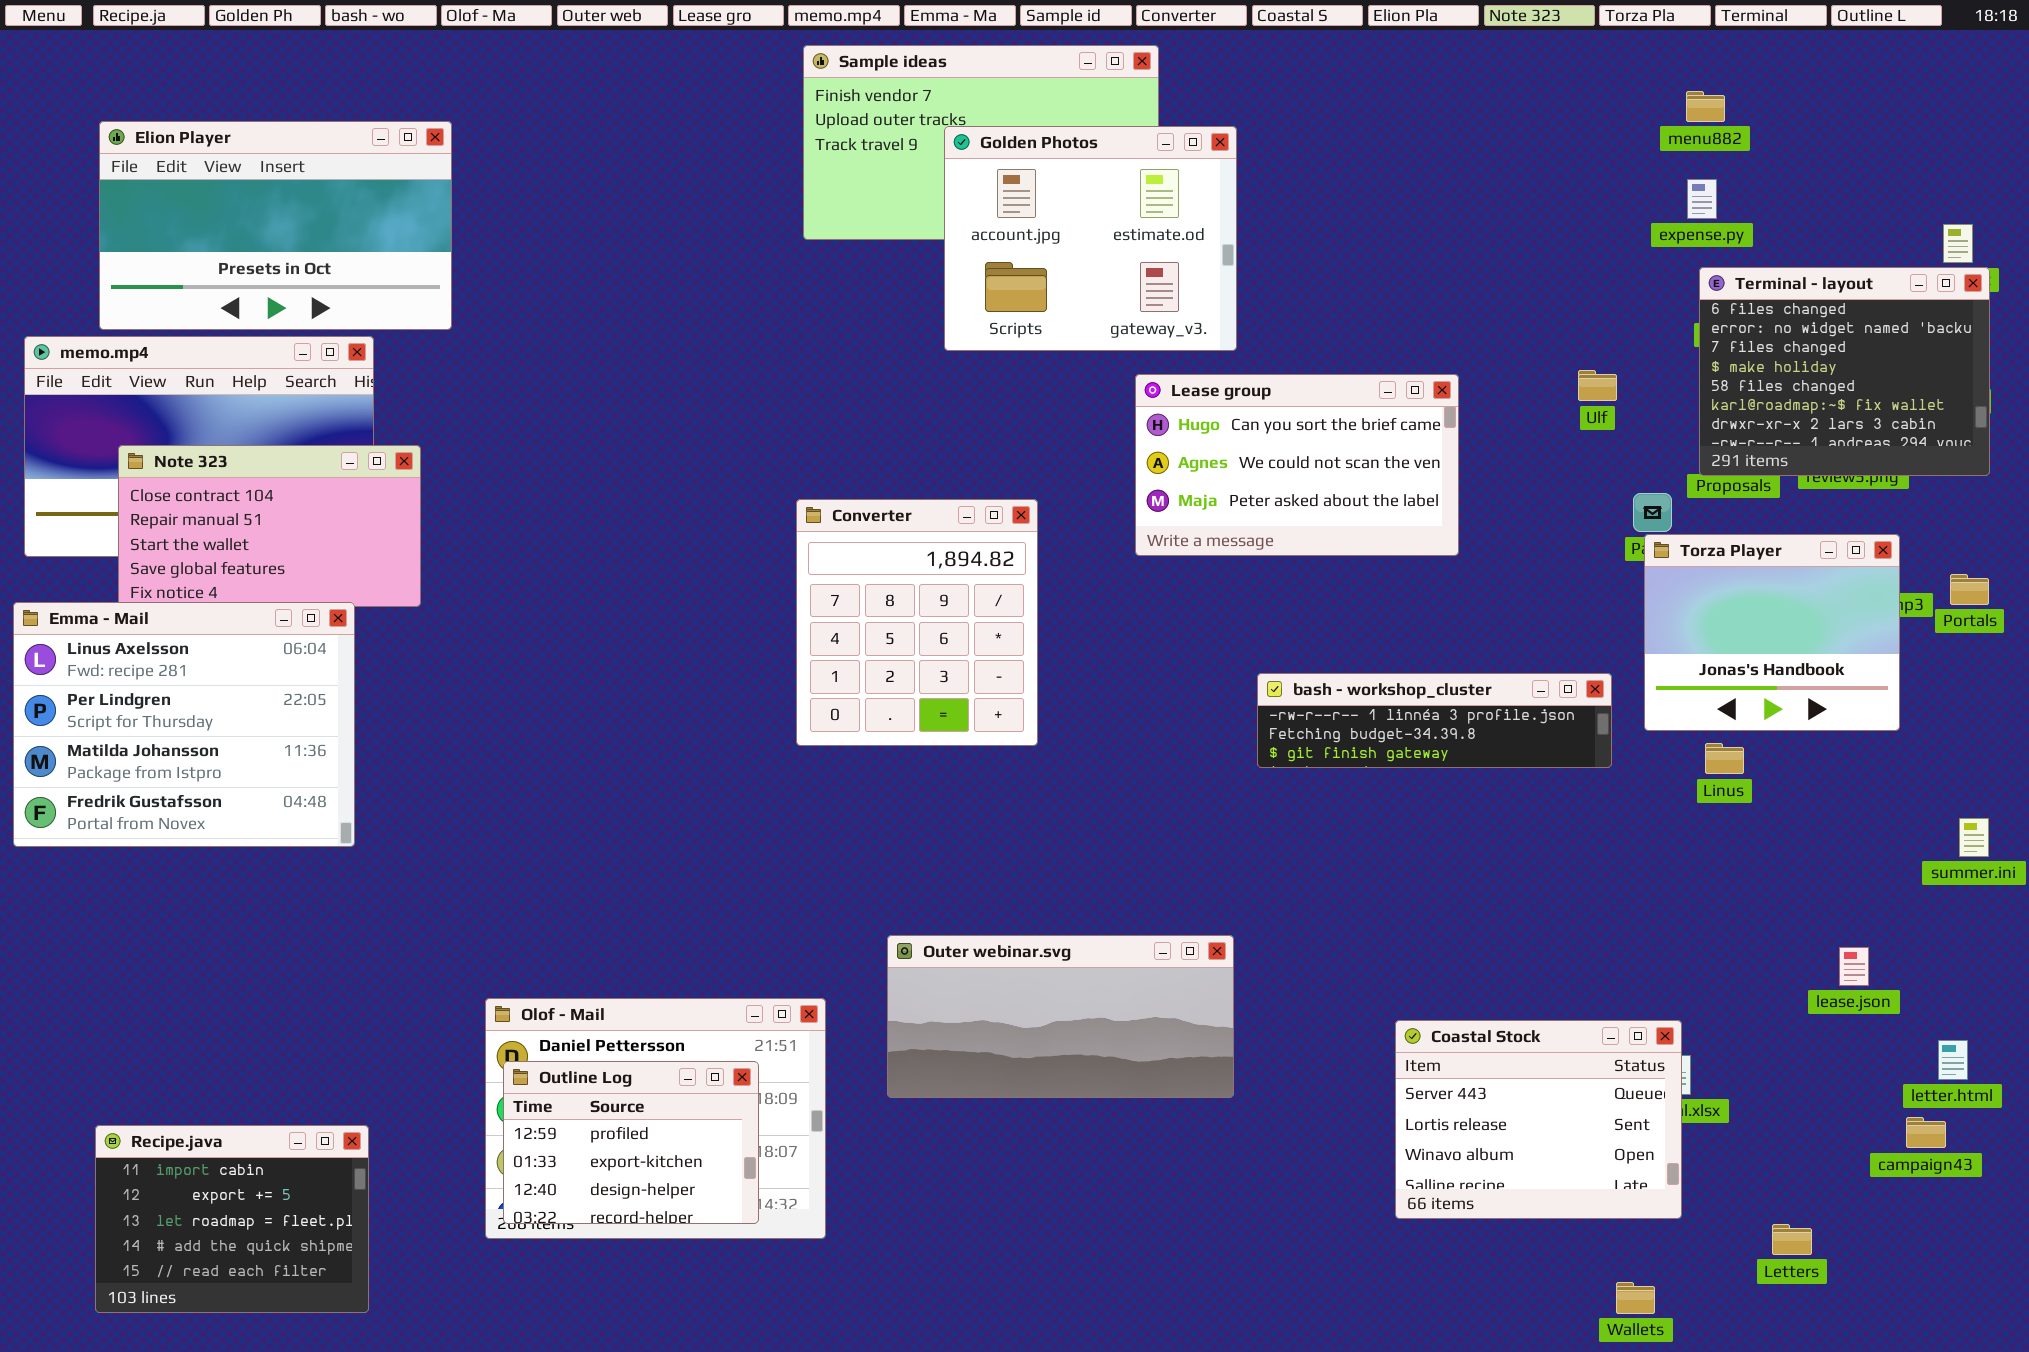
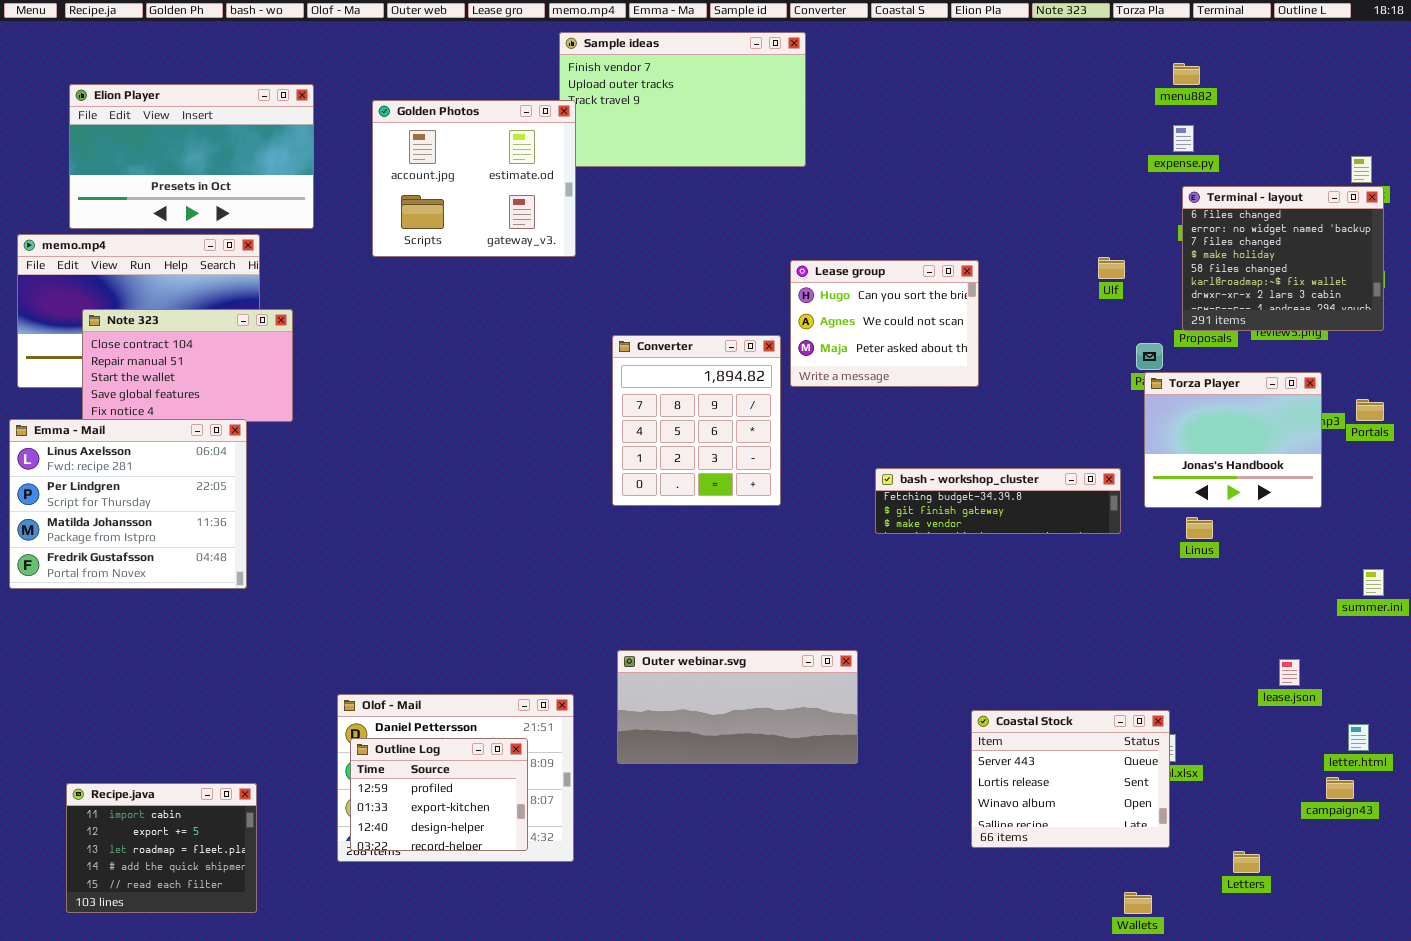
Golden Photos: [944,126,1237,351] -> [372,100,576,257], moved
Lease group: [1135,374,1459,556] -> [790,260,979,387], resized
Converter: [796,499,1038,746] -> [612,335,781,506], moved
bash - workshop_cluster: [1257,673,1612,768] -> [875,468,1121,534], scrolled down 1 row

